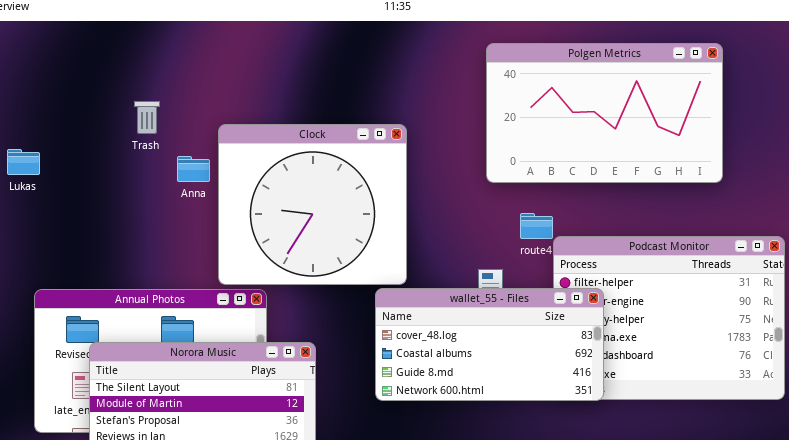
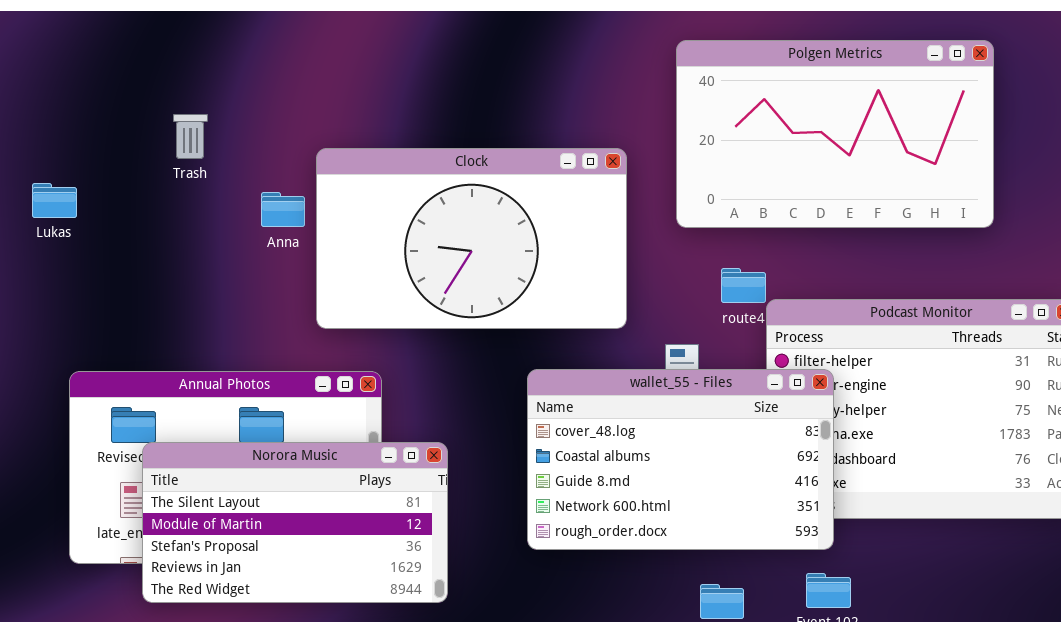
Trash: [134,101,160,134] -> [173,114,208,159], moved
Clock: [218,124,407,285] -> [316,148,627,329], resized
wallet_55 - Files: [375,288,604,401] -> [527,369,834,550], resized

